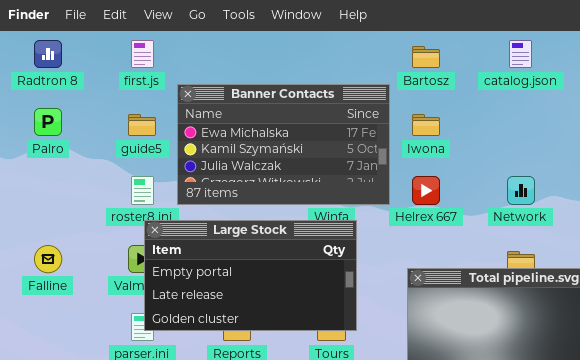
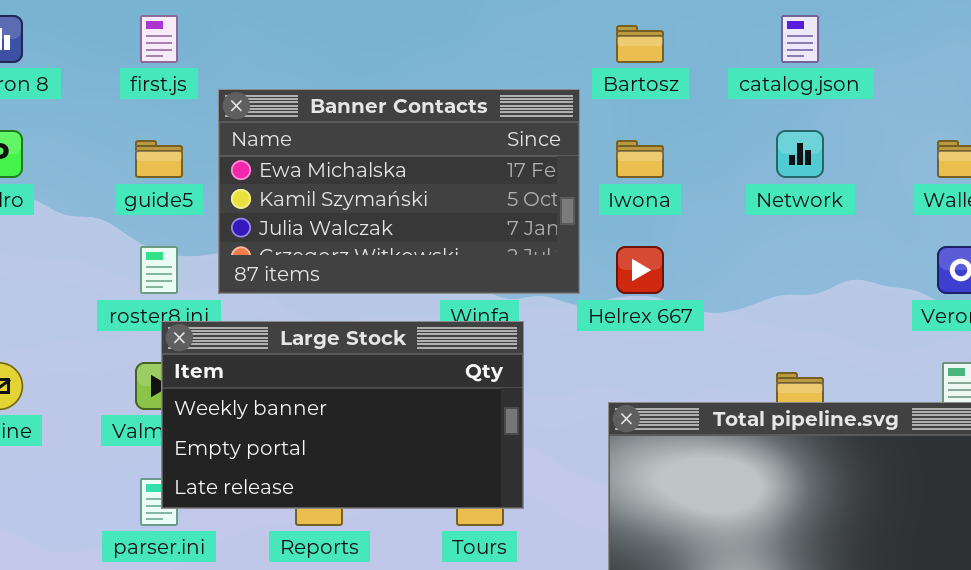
Network: [507,176,535,205] -> [776,130,824,178], moved
Large Stock: [144,220,357,331] -> [161,321,524,509], scrolled up 1 row

